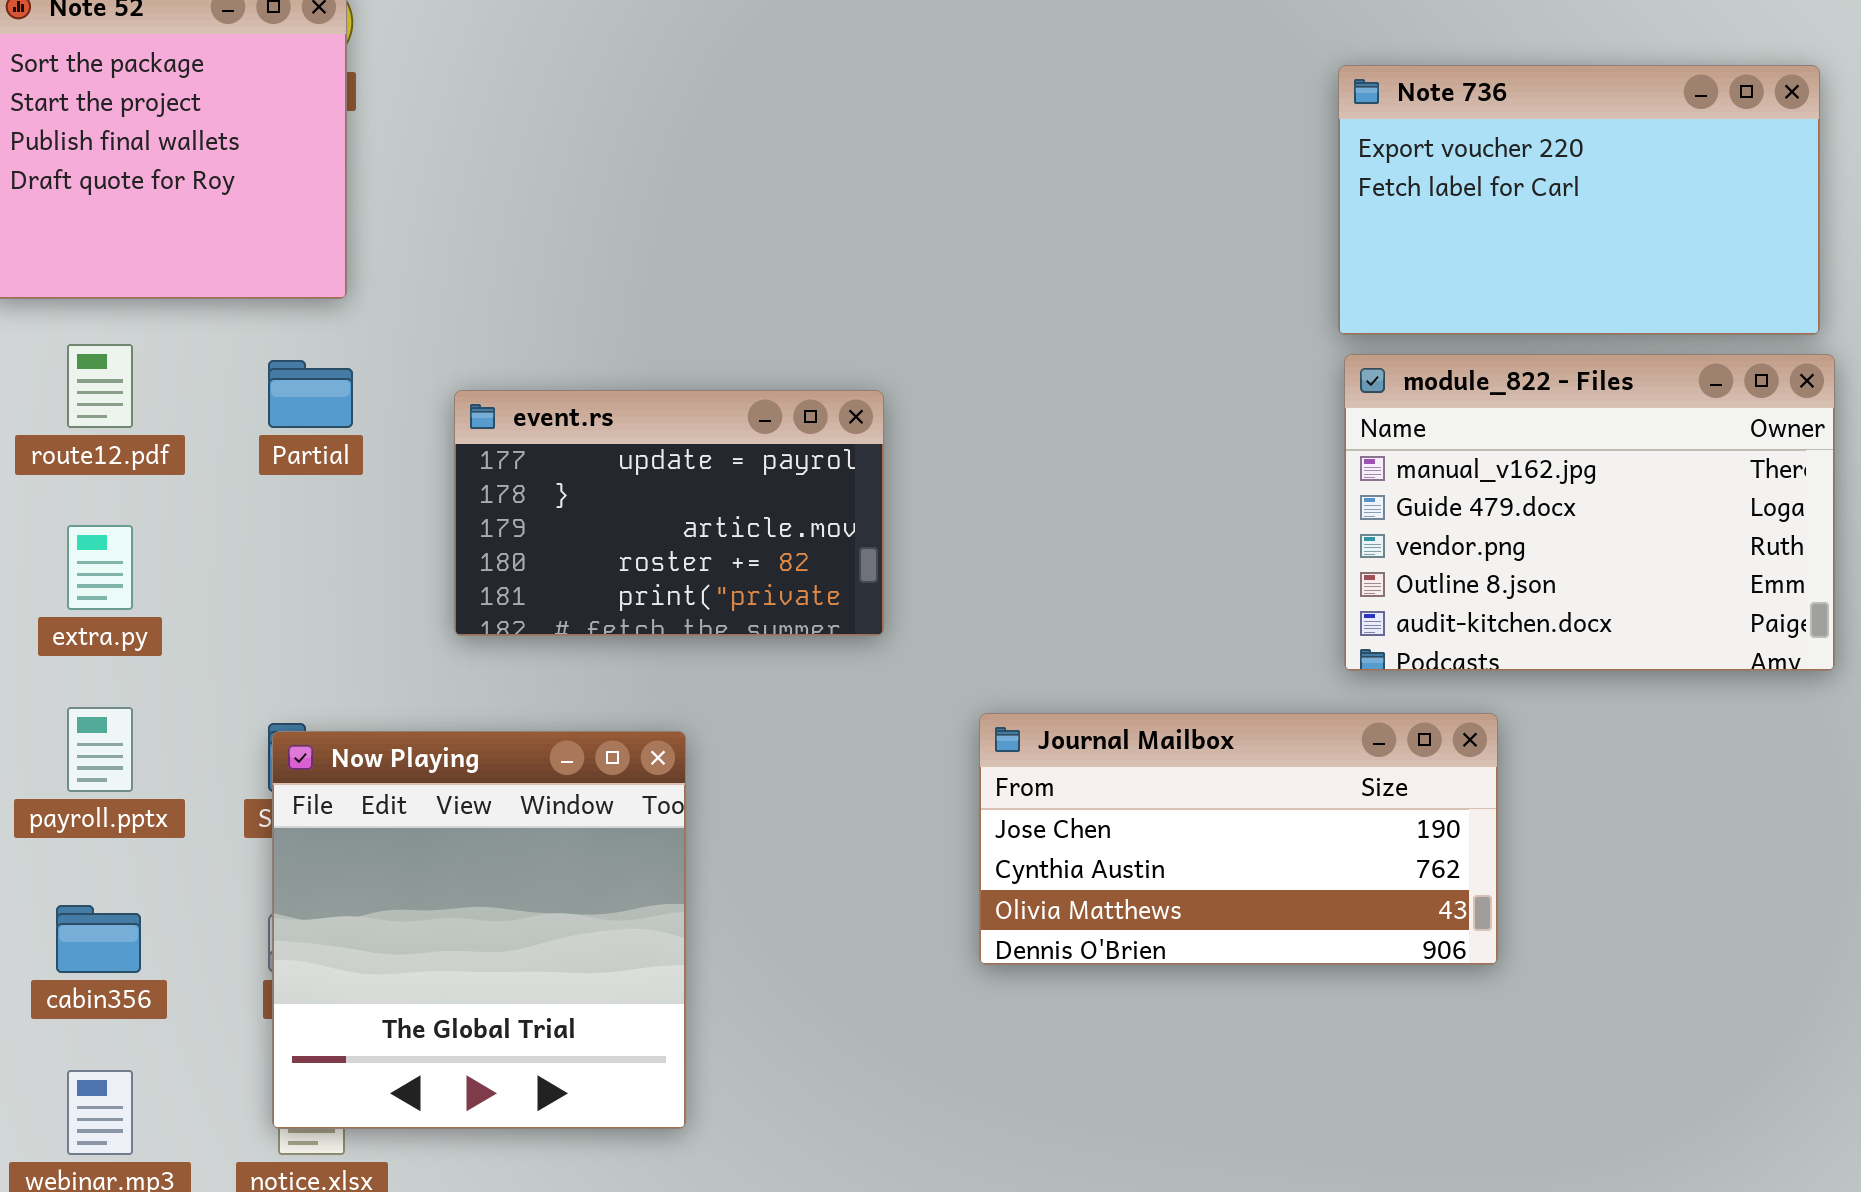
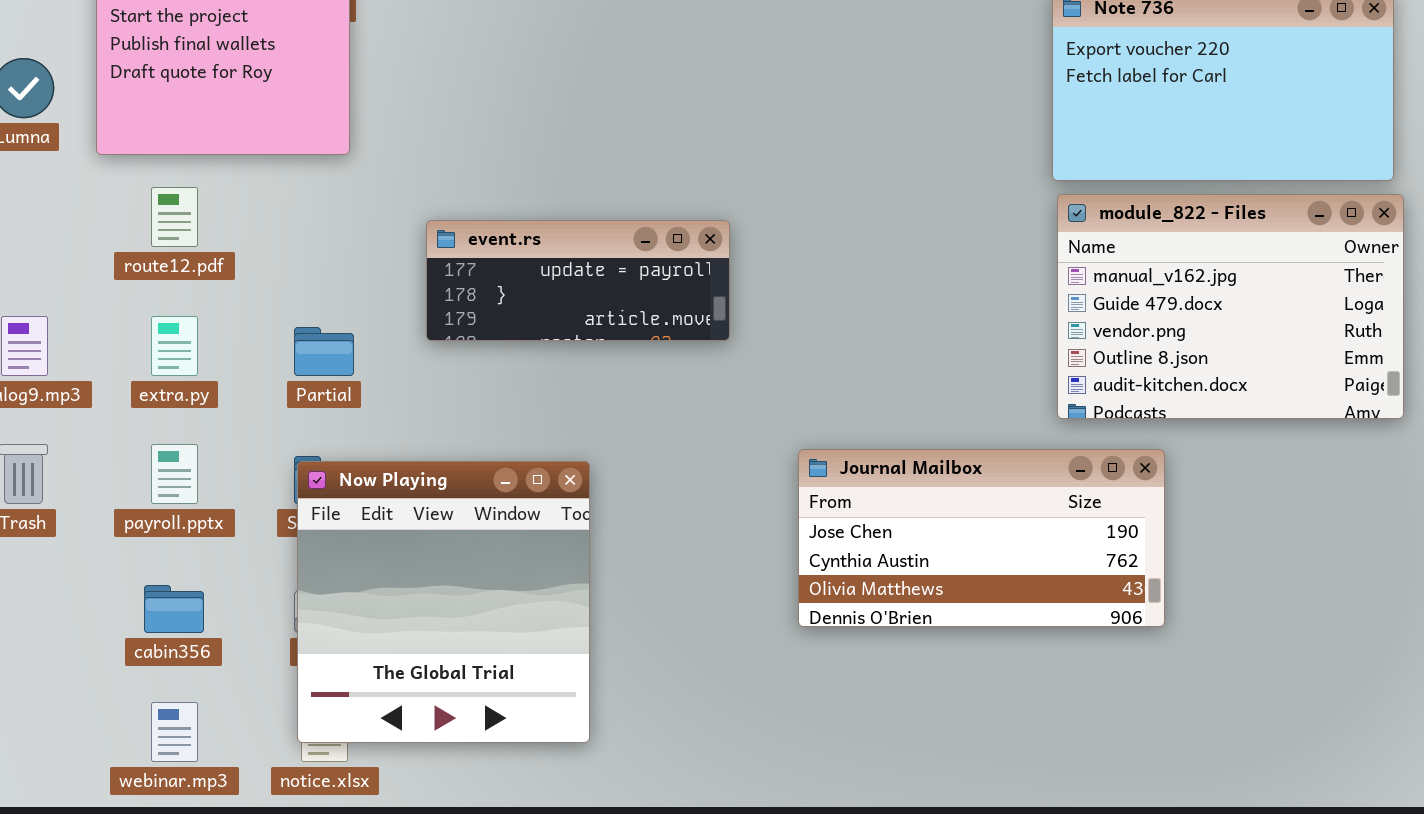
Partial: [268,360,353,428] -> [294,327,354,376], moved
event.rs: [454,390,884,636] -> [426,220,730,341], resized

